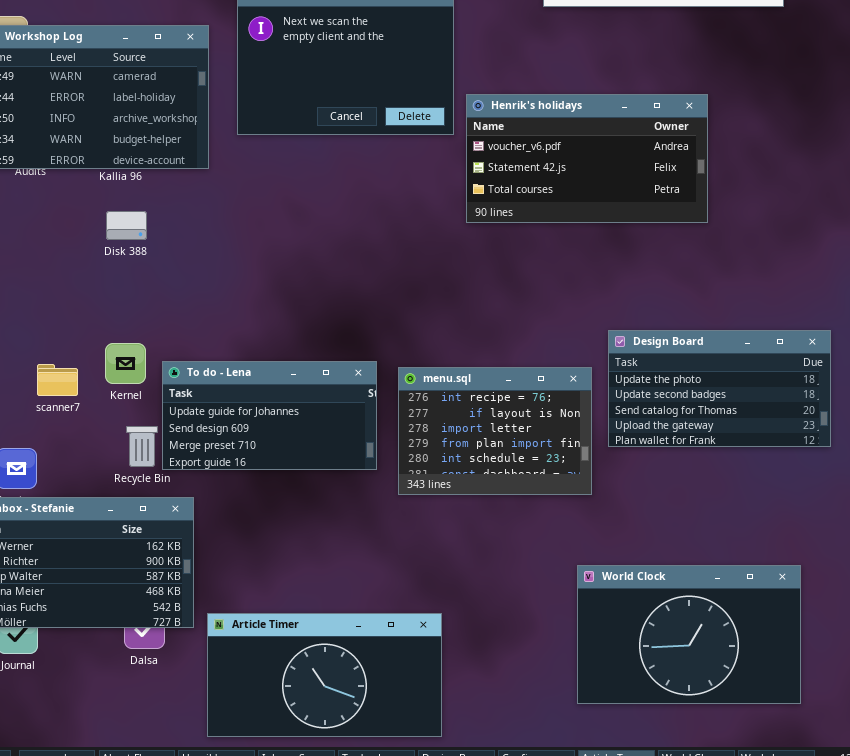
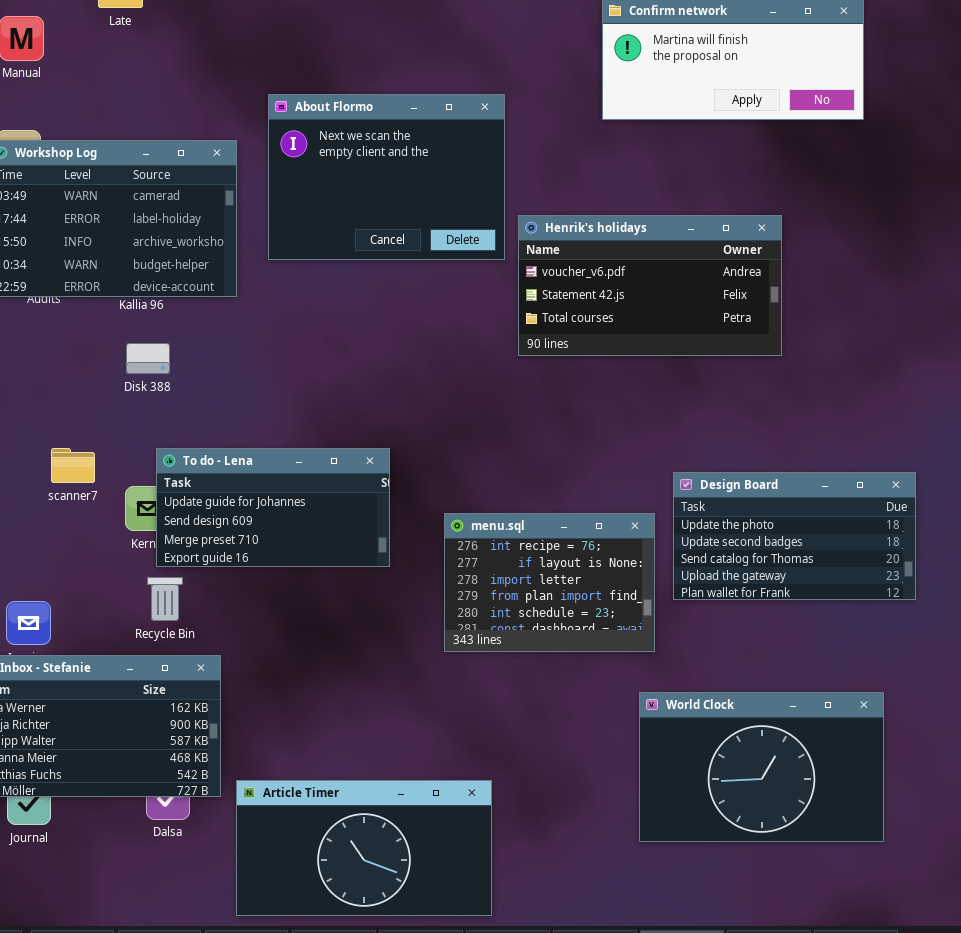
To do - Lena: [162,361,377,470] -> [156,448,390,567], moved
scanner7: [37,364,78,396] -> [51,448,95,483], moved
World Clock: [577,565,801,704] -> [639,692,884,842], moved

